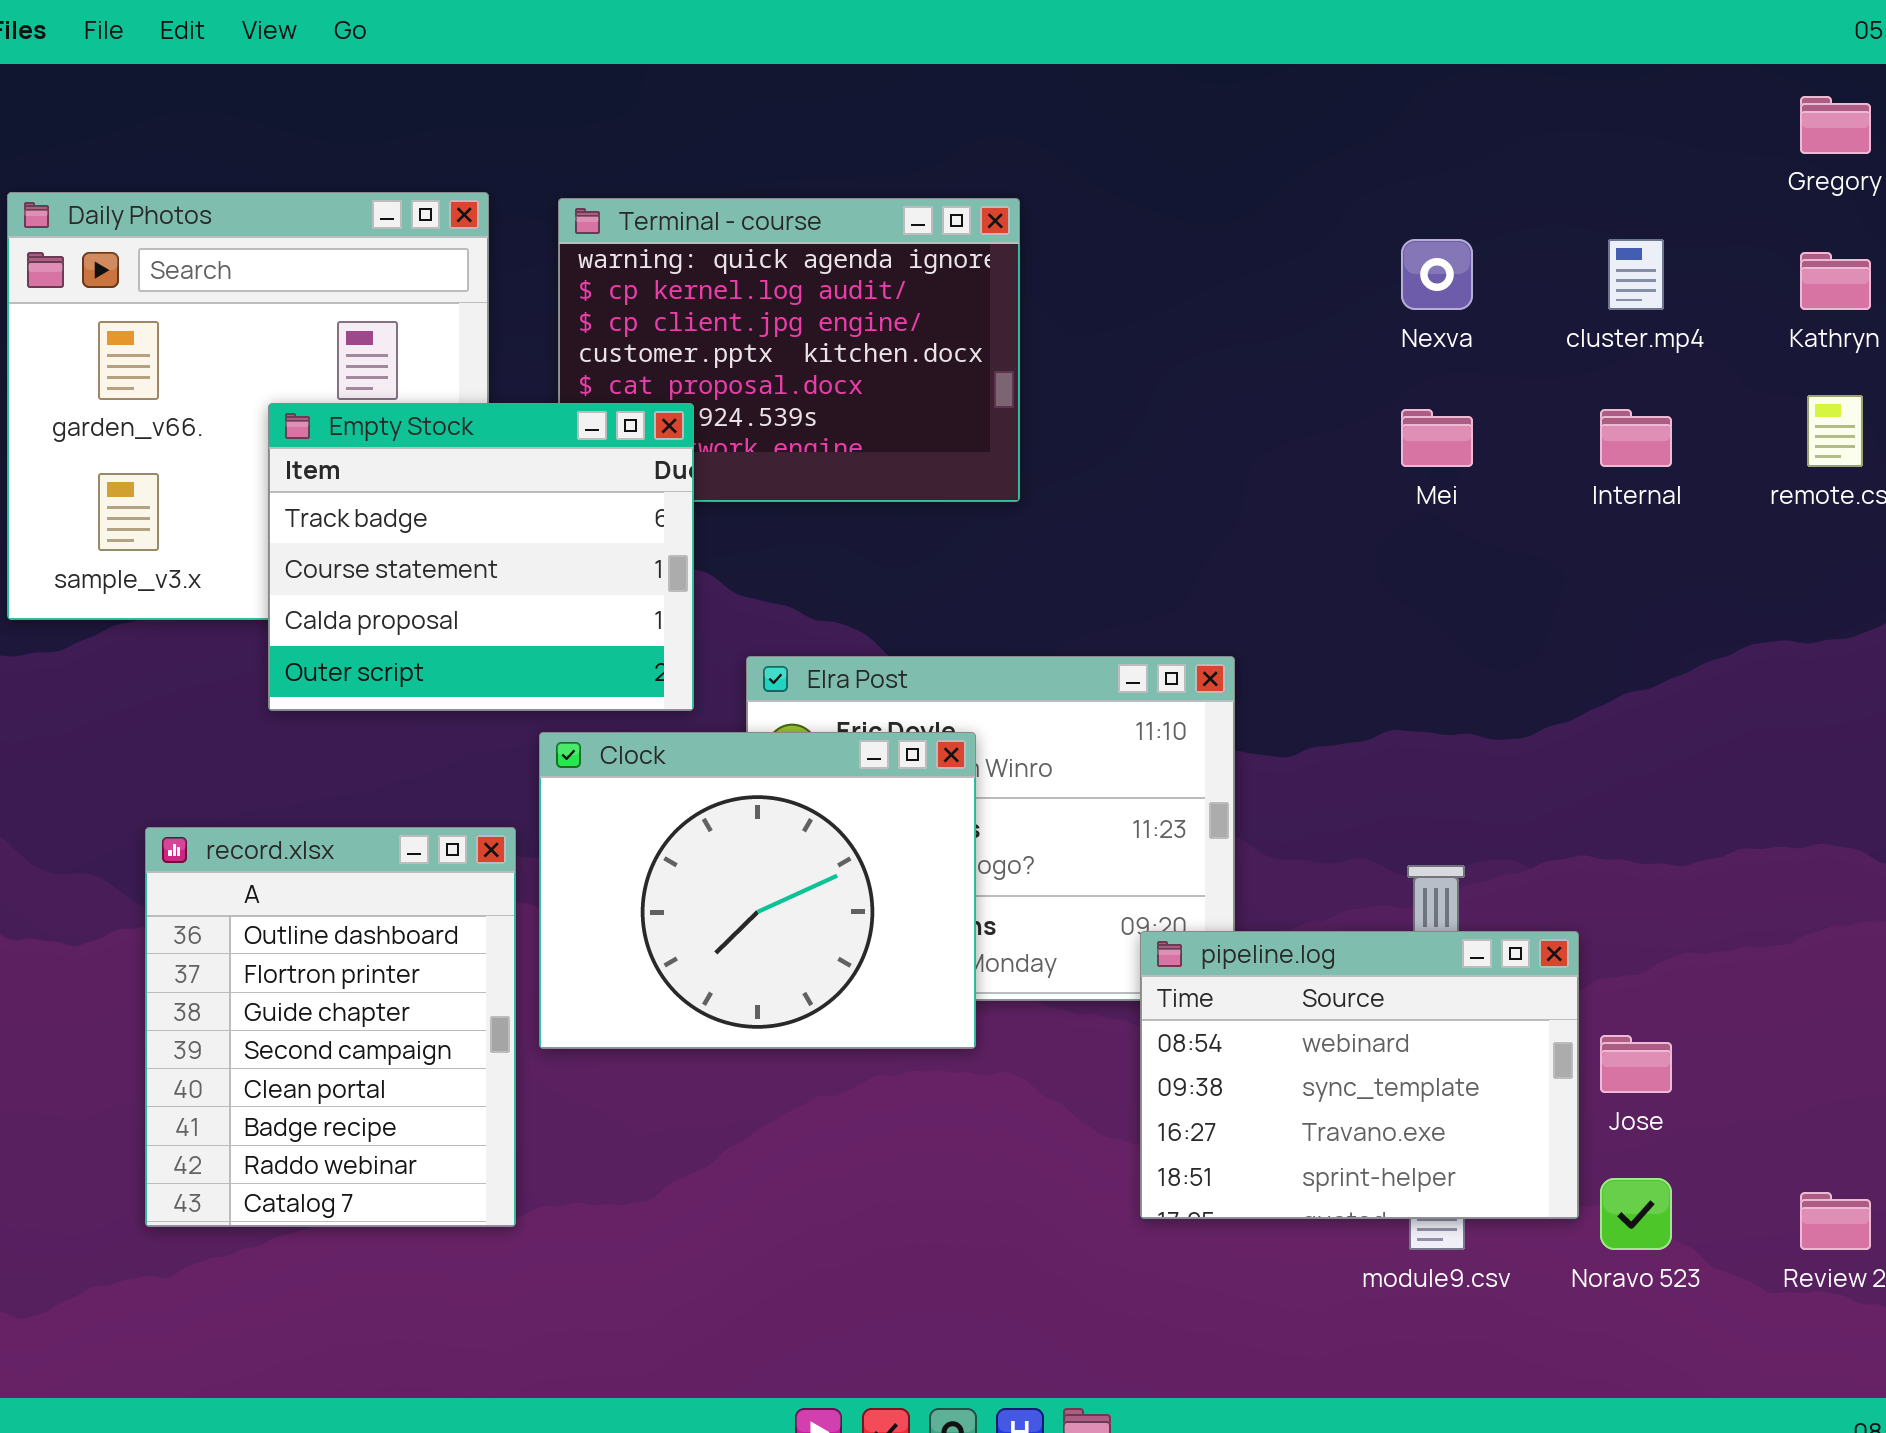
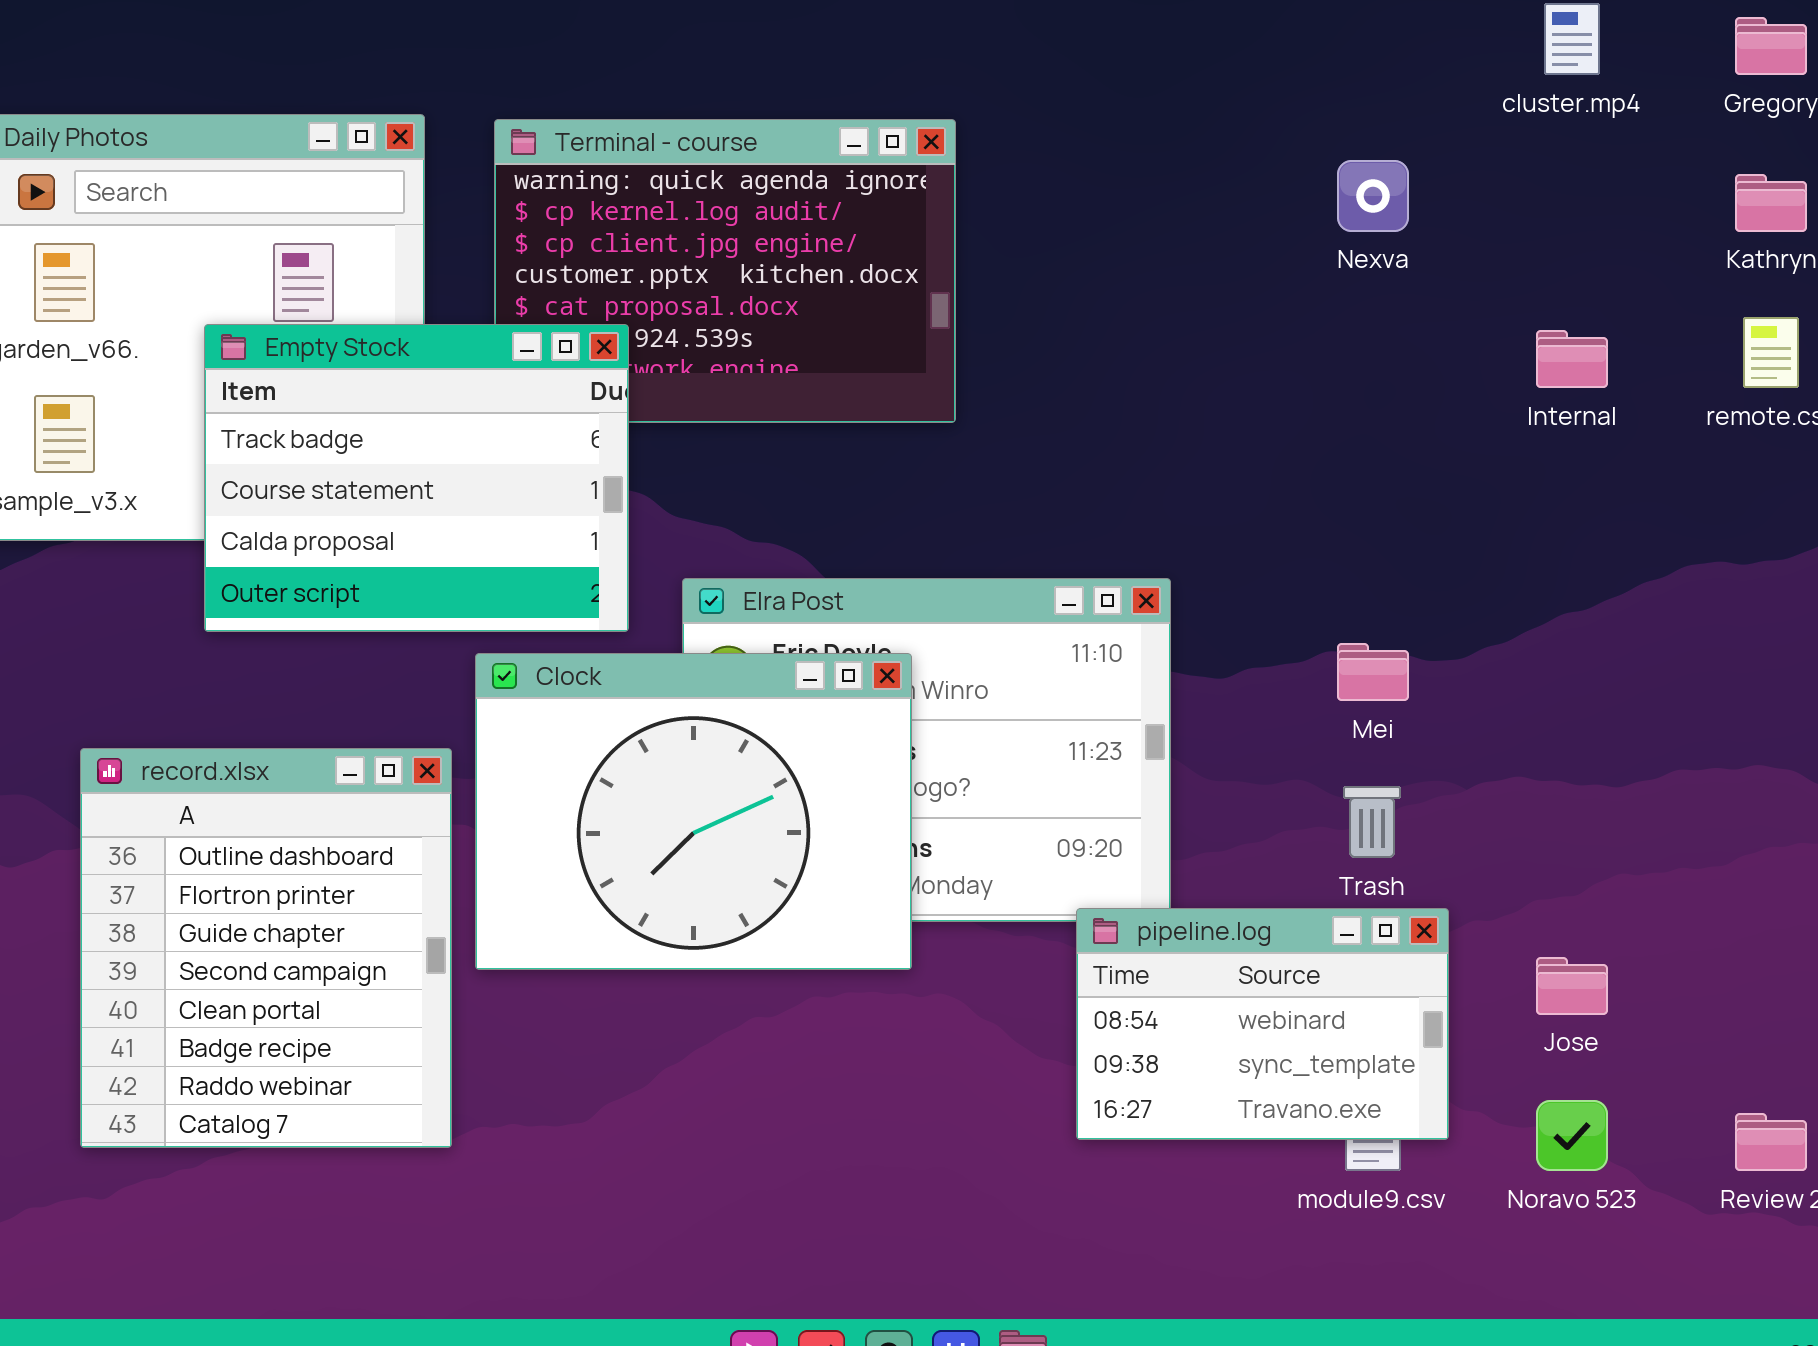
cluster.mp4: [1608,239,1664,310] -> [1544,3,1600,75], moved
Mei: [1401,409,1473,467] -> [1337,643,1409,701], moved
pipeline.log: [1140,931,1579,1219] -> [1076,908,1449,1140], resized

